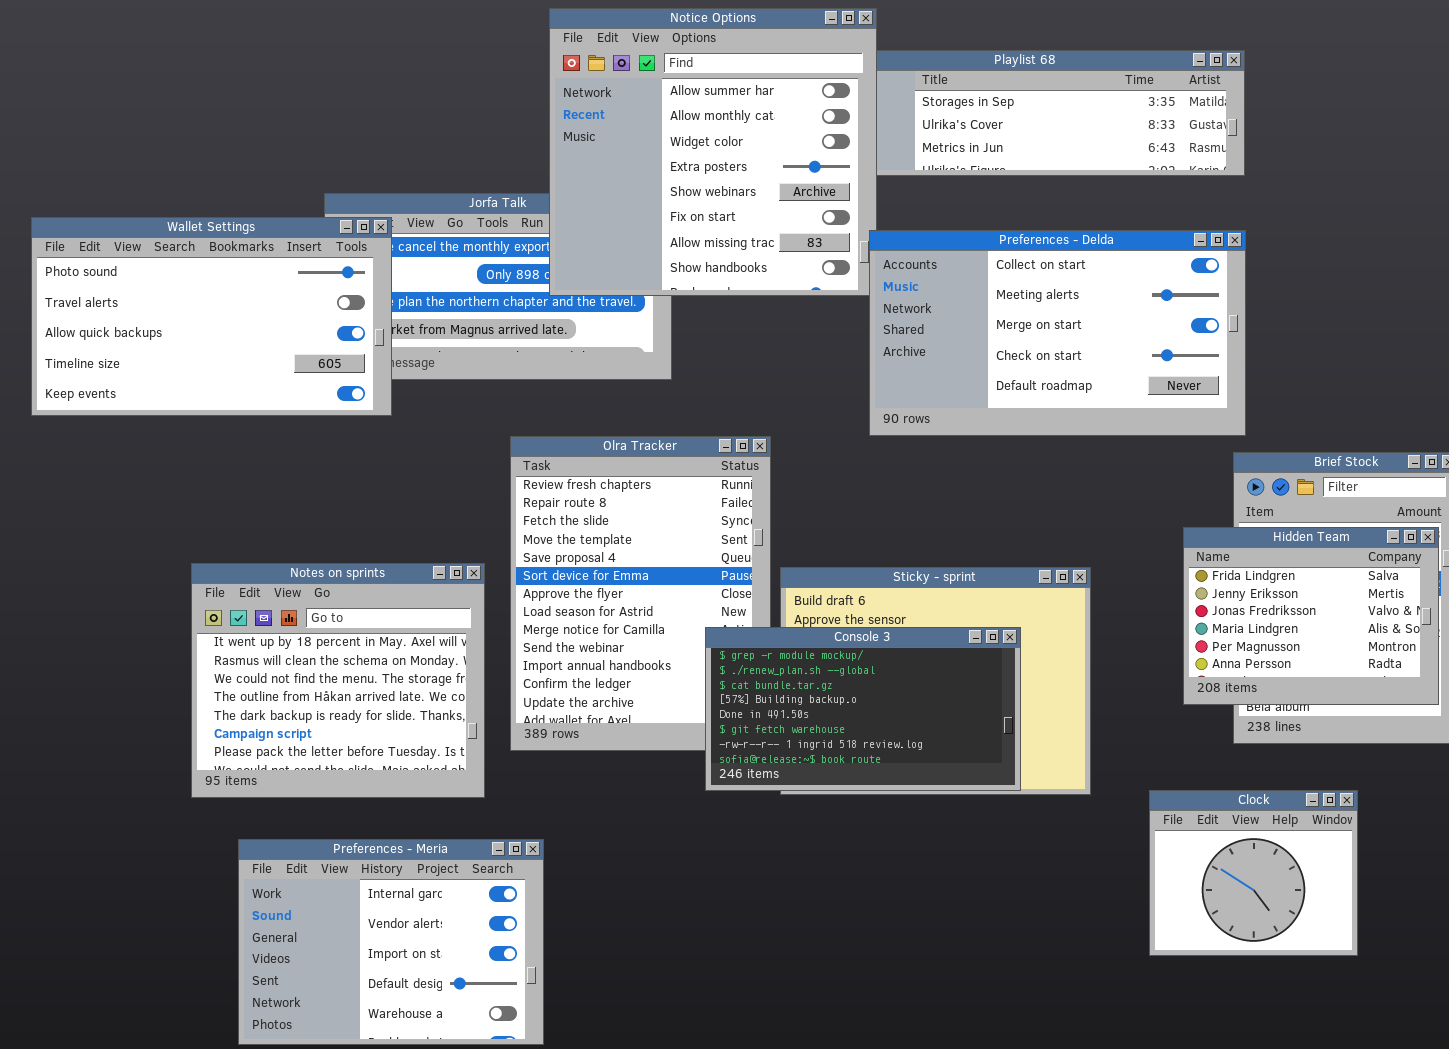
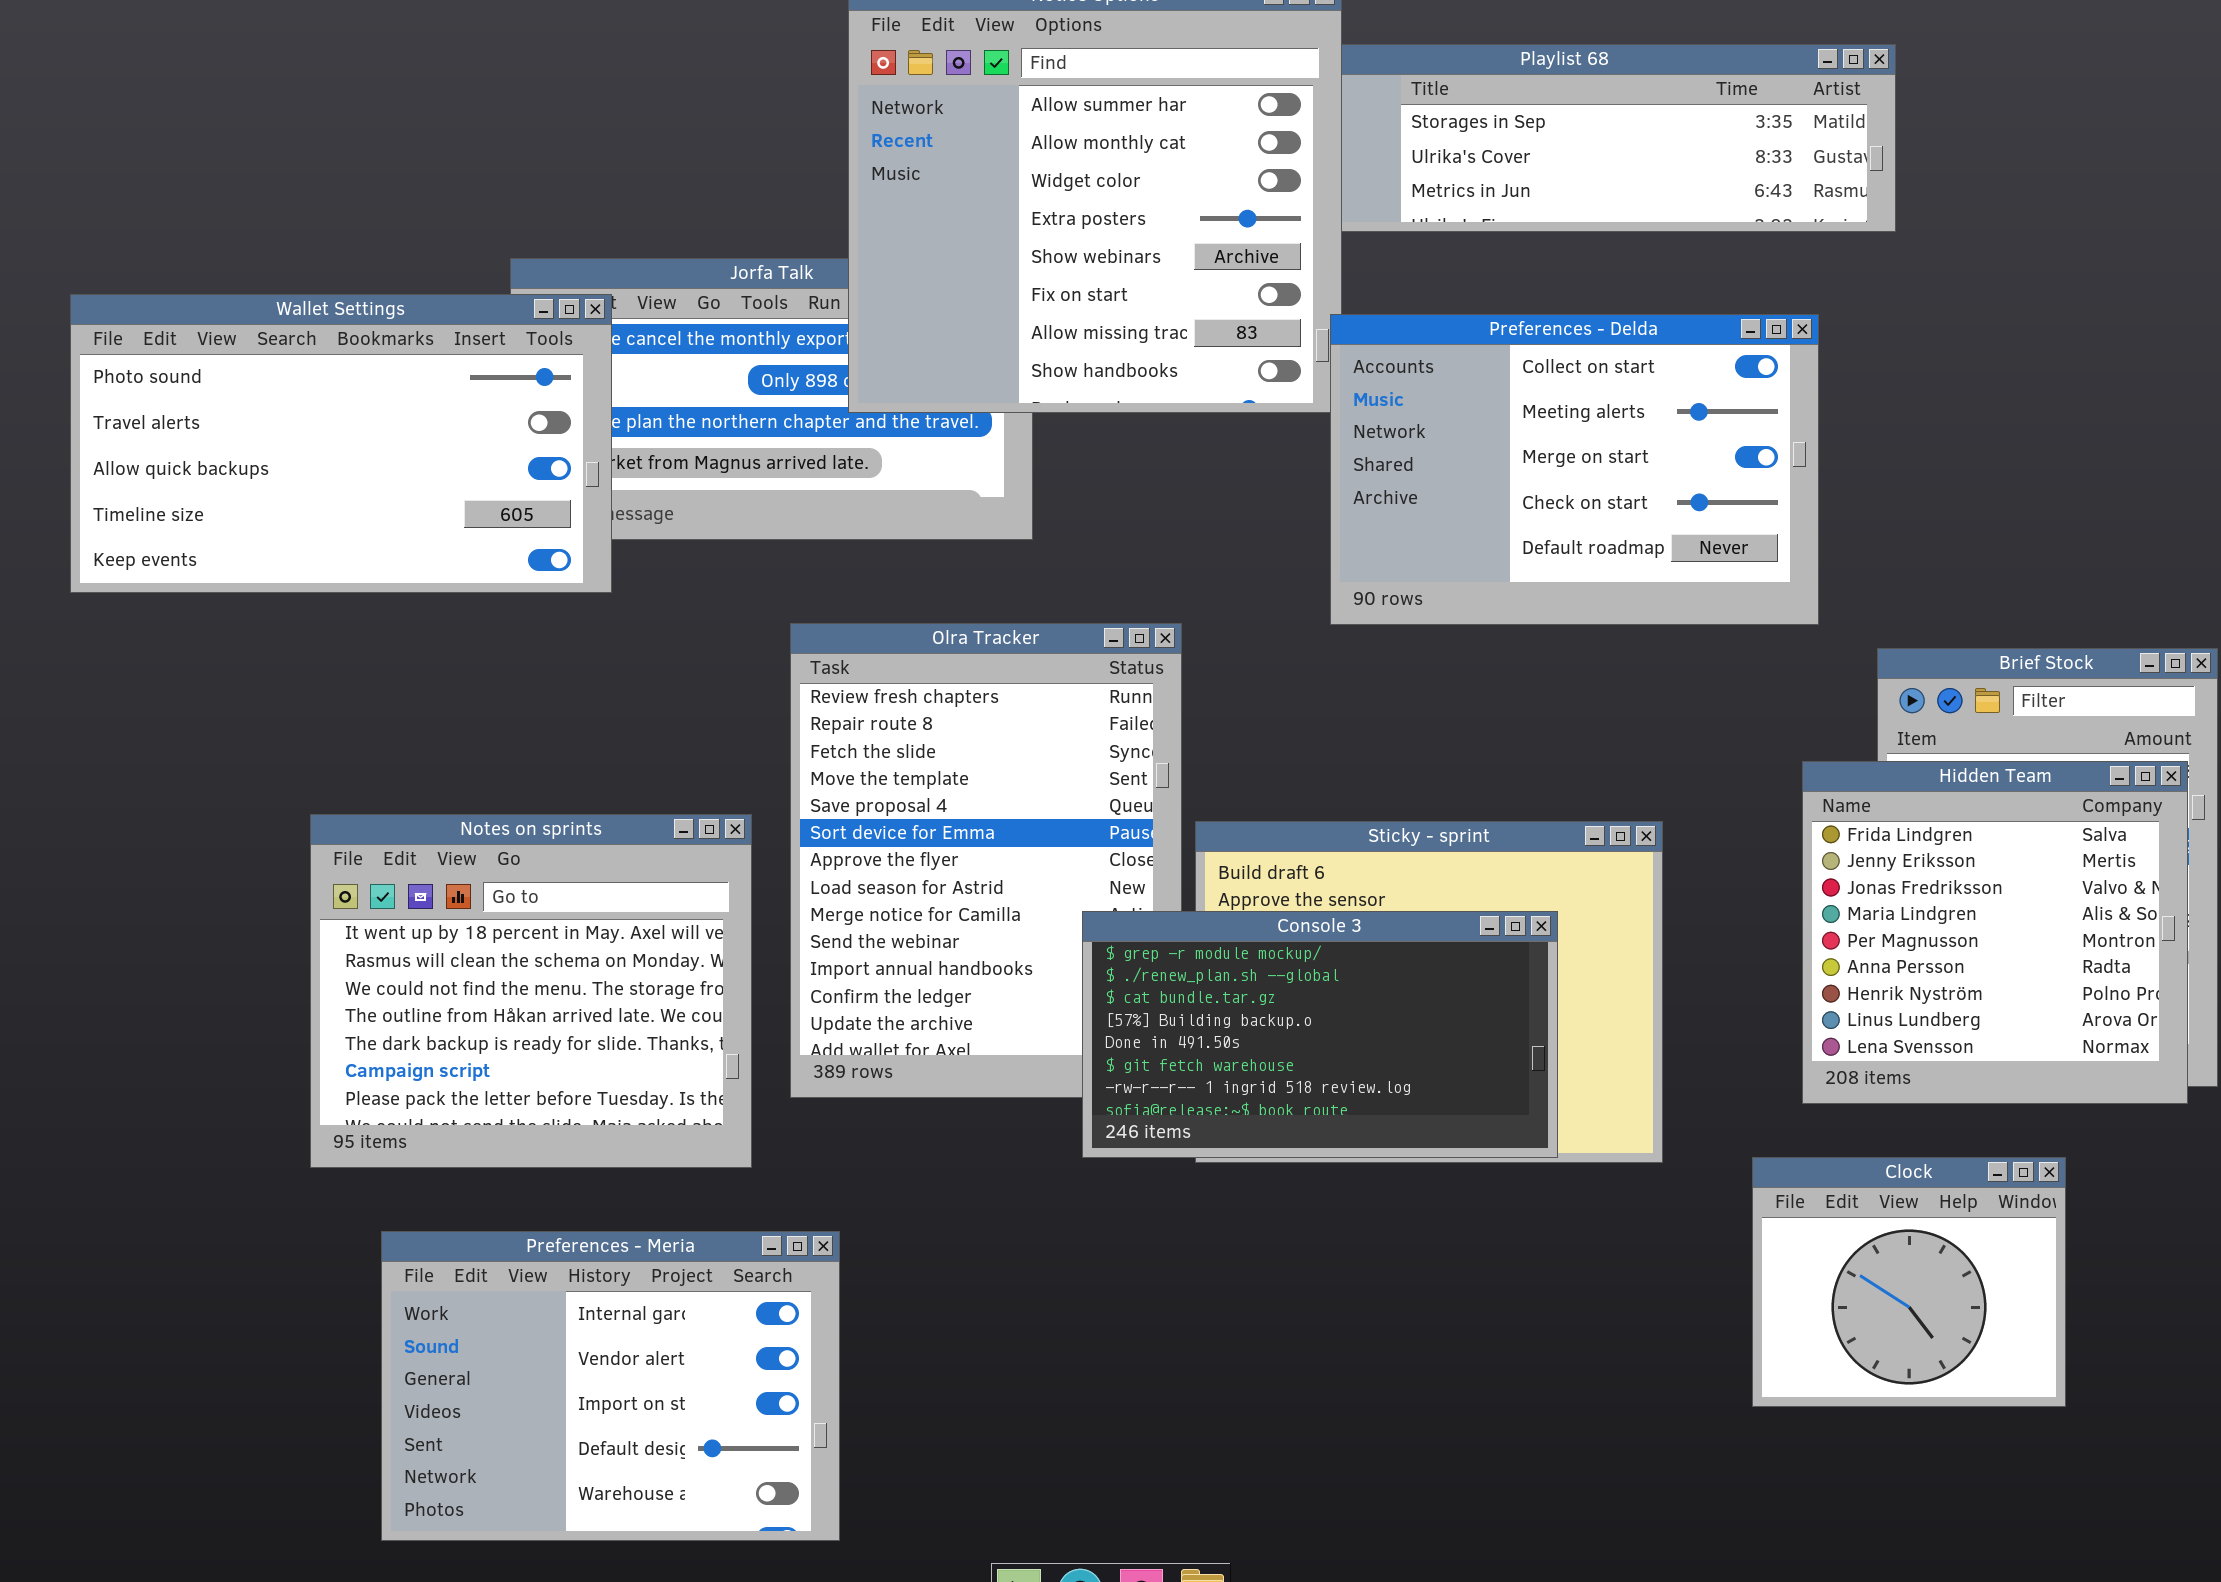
Preferences - Delda: [869,230,1246,436] -> [1330,314,1819,625], resized
Hidden Team: [1183,527,1439,705] -> [1802,761,2188,1104], resized

